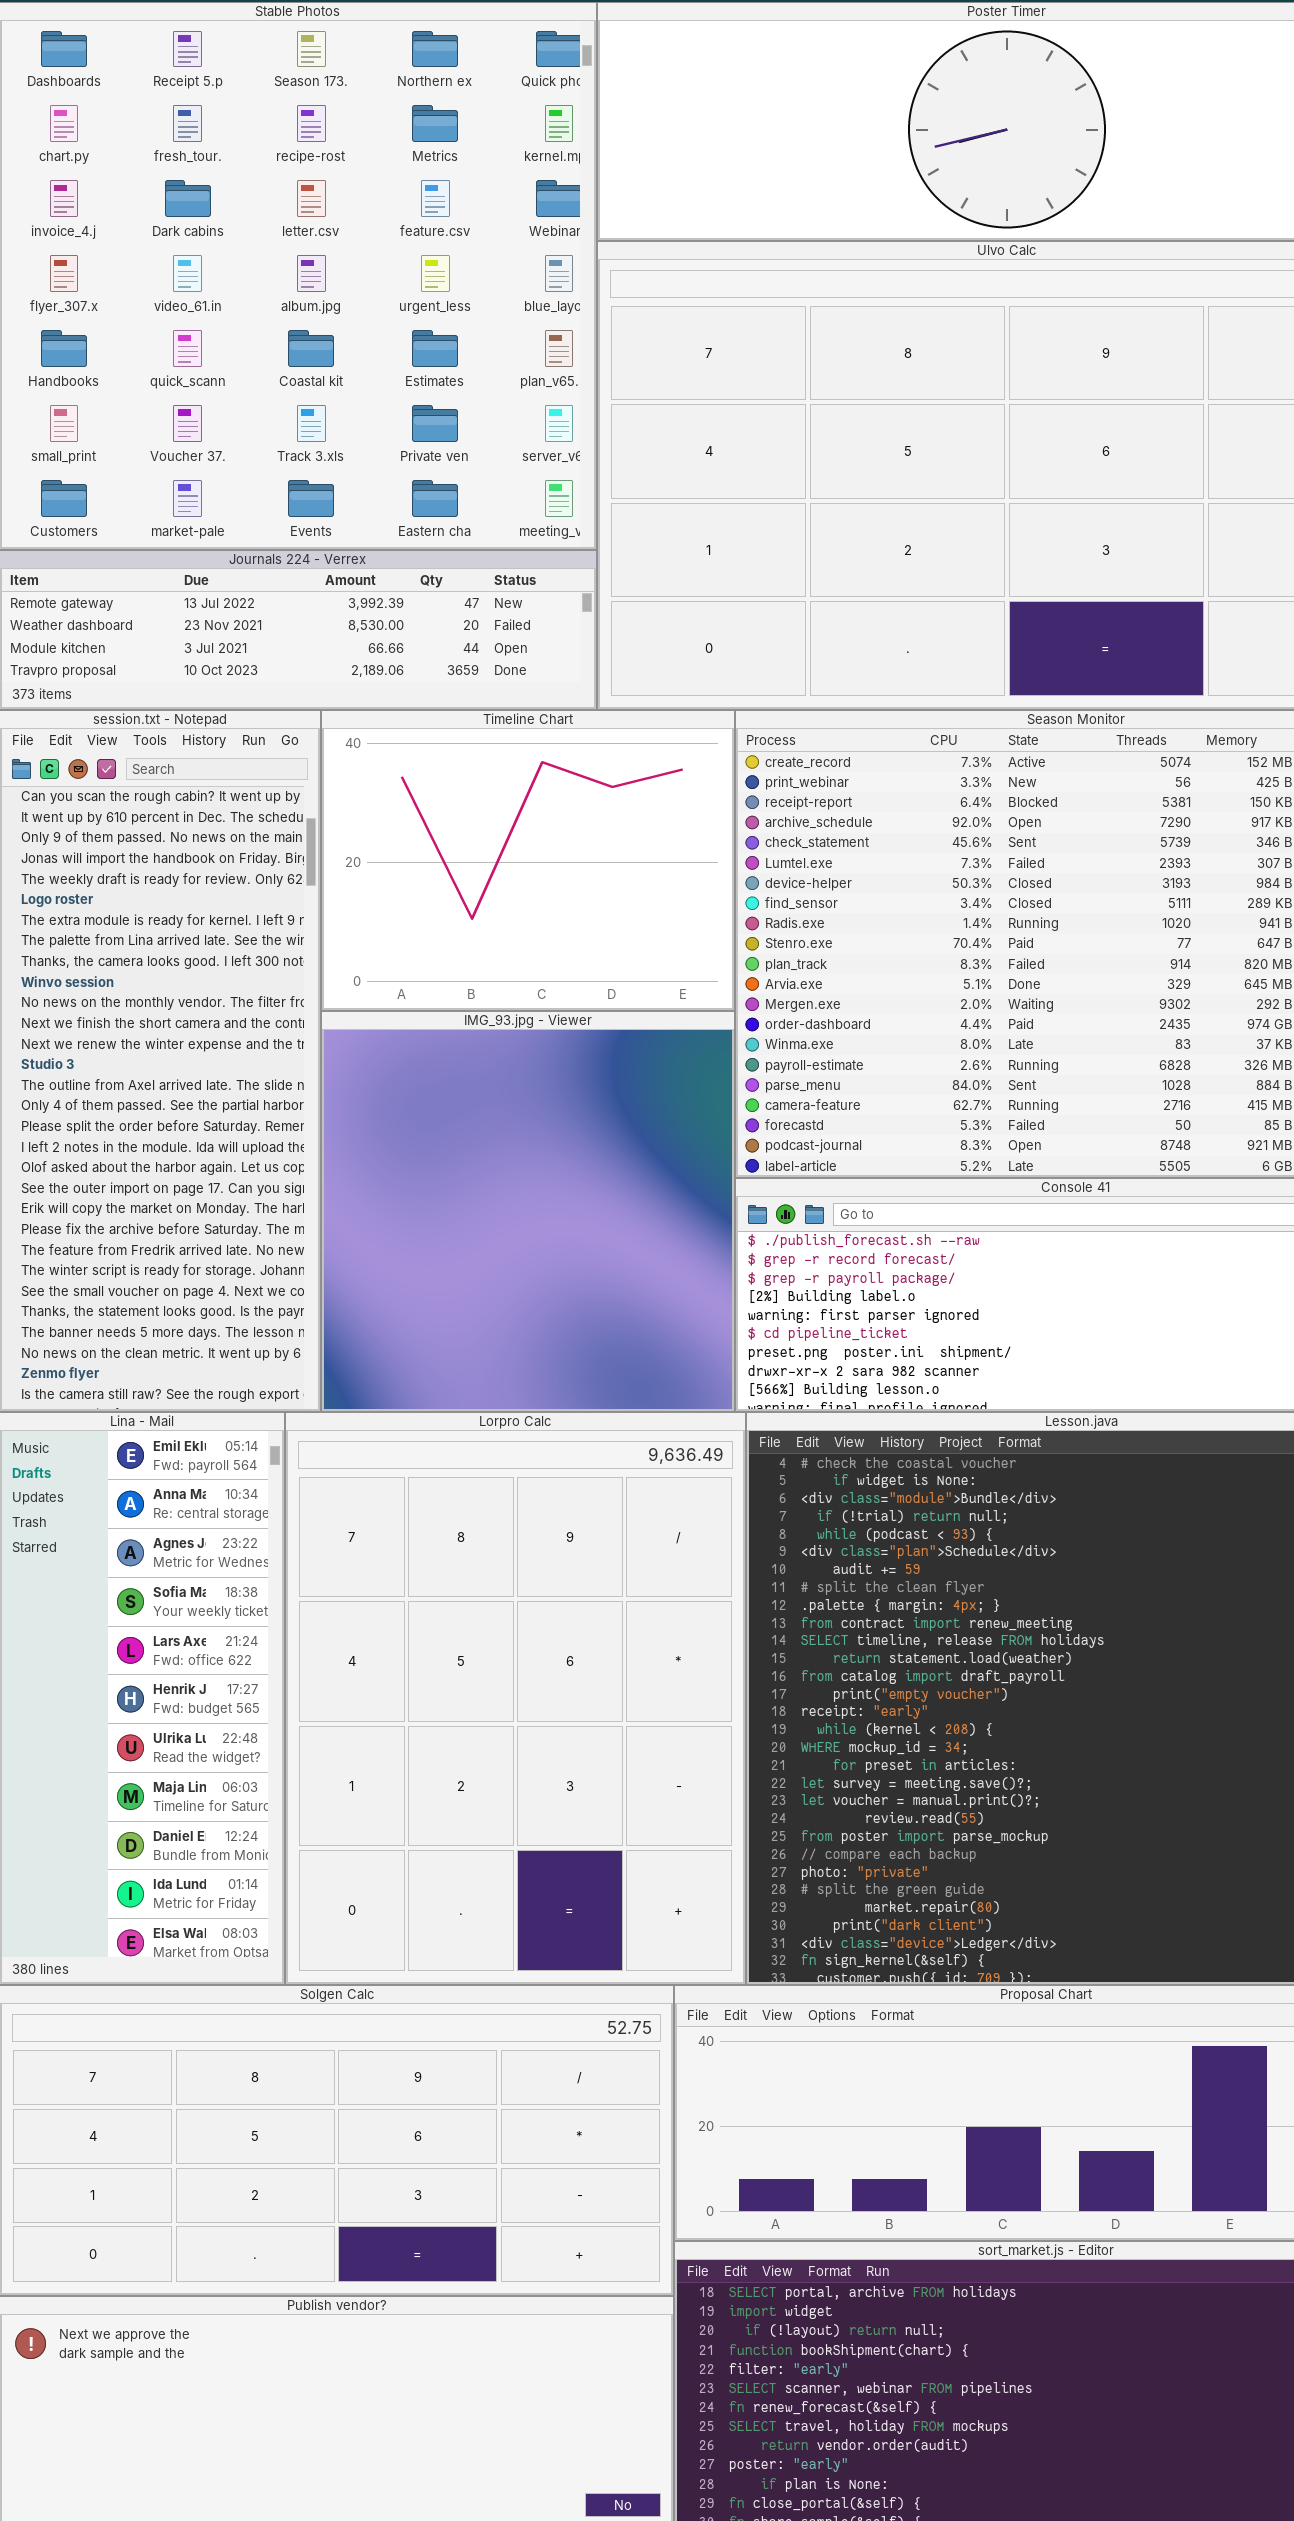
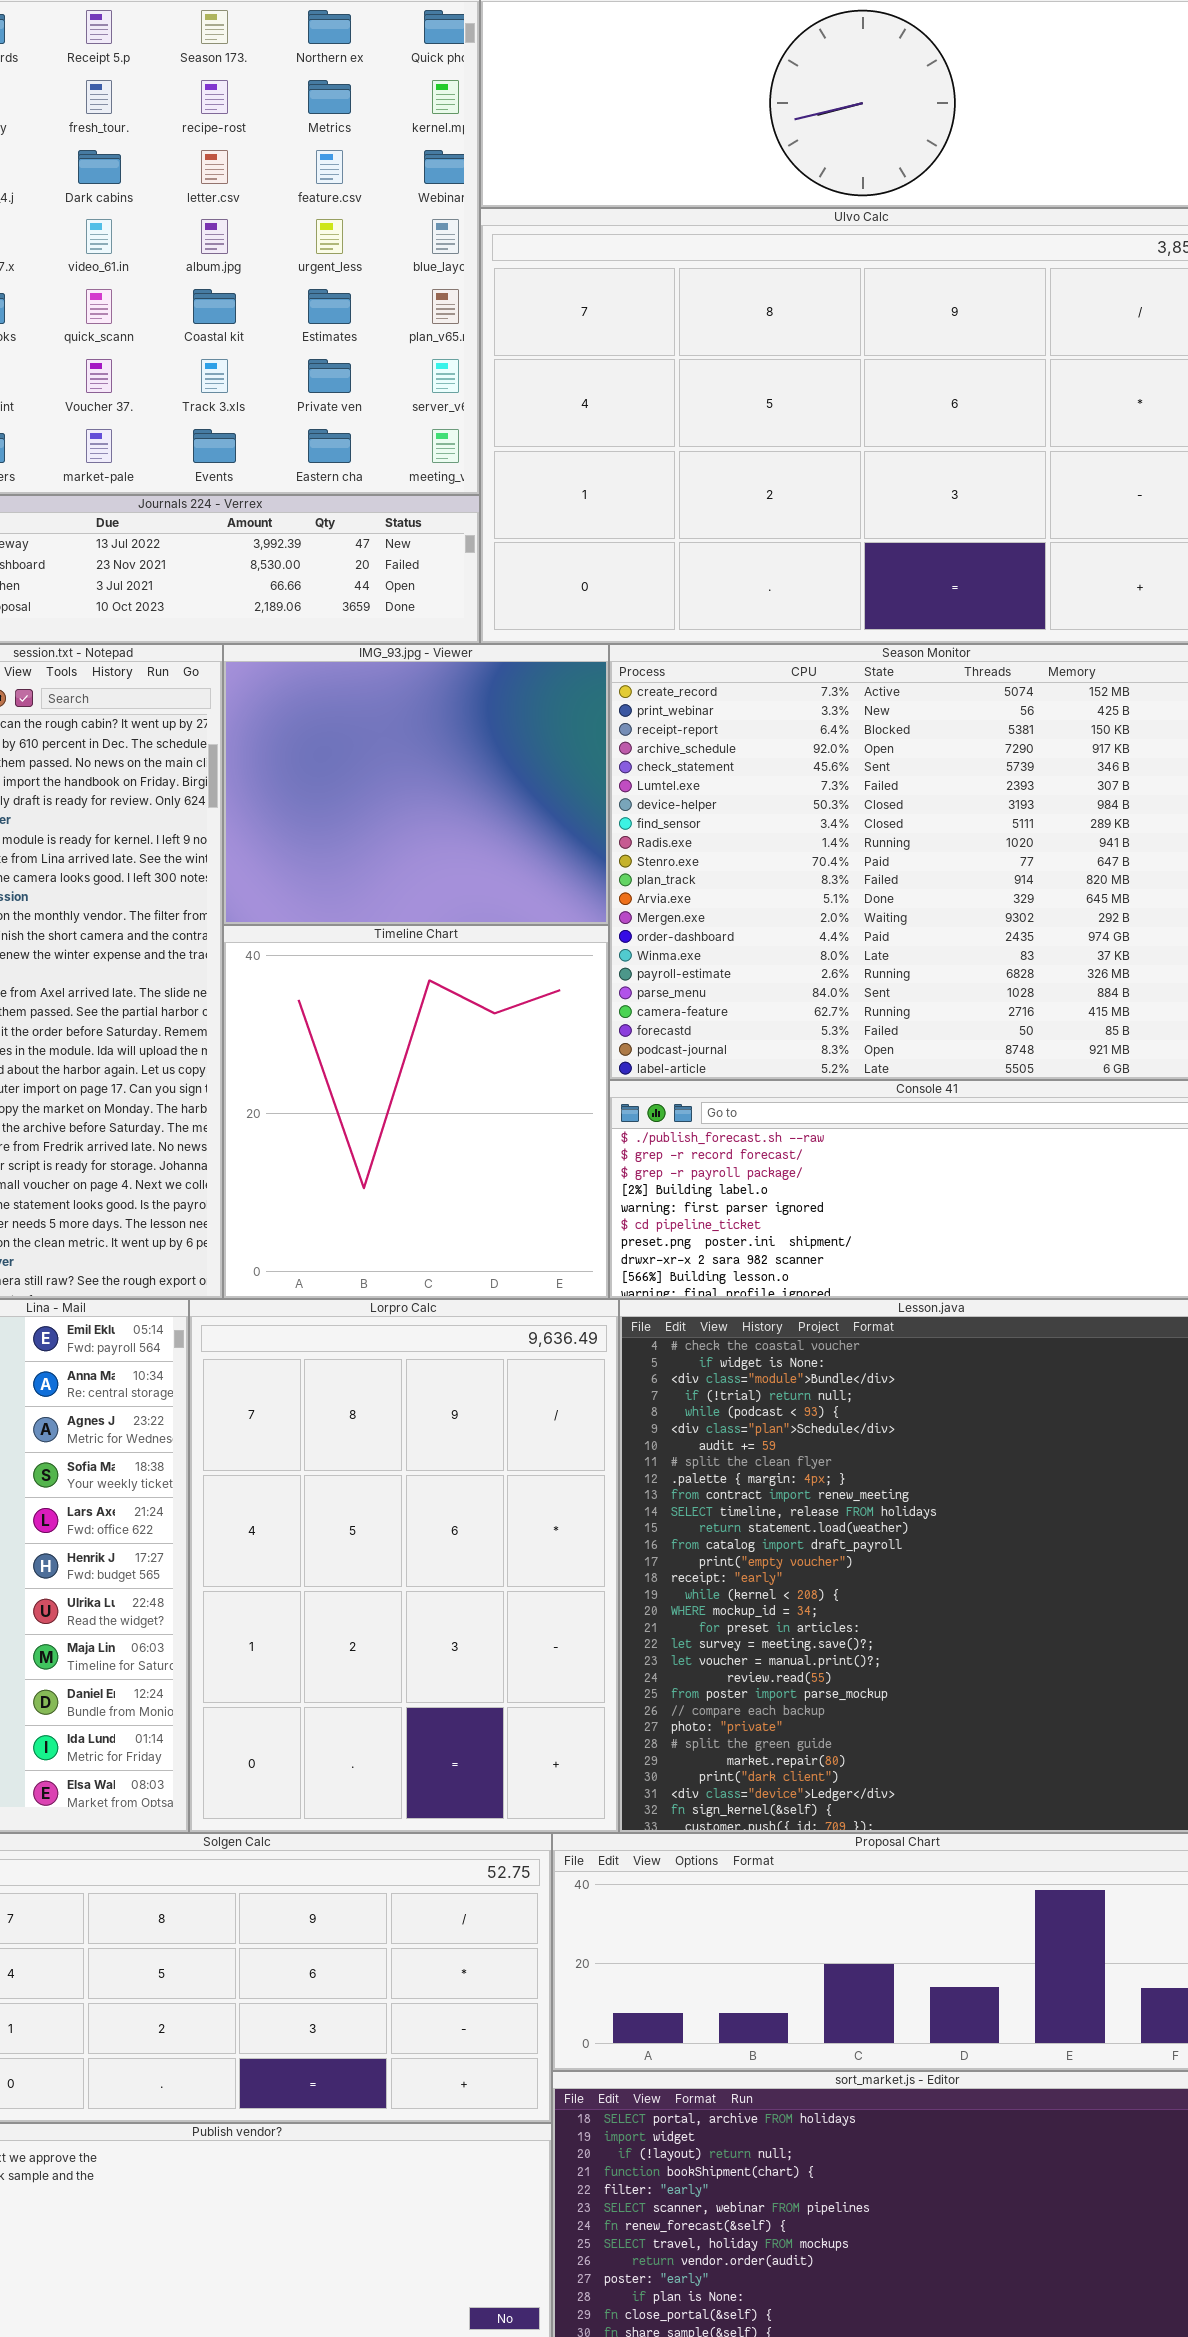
Timeline Chart: [321,710,735,1011] -> [223,925,609,1299], moved, resized
IMG_93.jpg - Viewer: [321,1011,735,1412] -> [223,644,609,925], moved, resized

